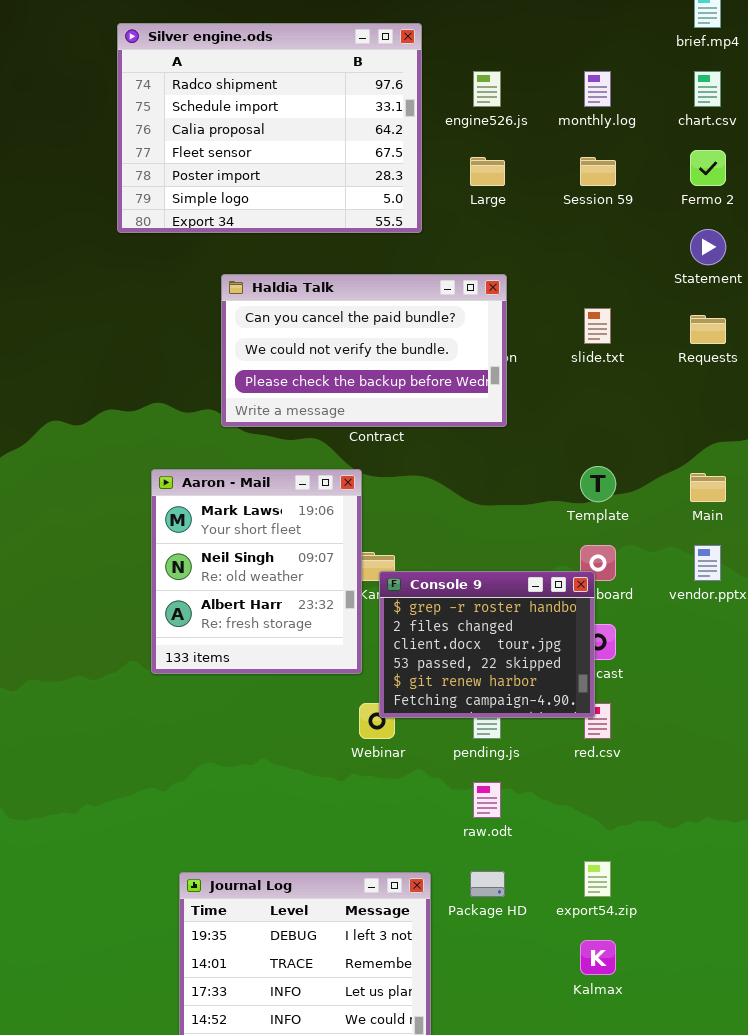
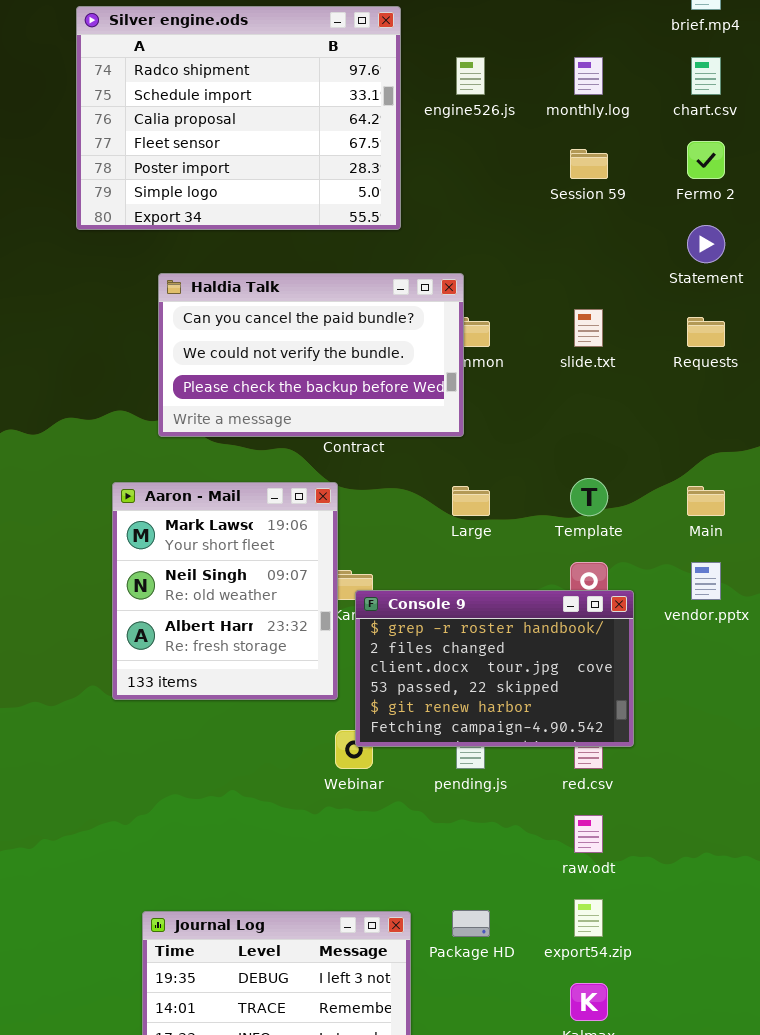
Large: [470,157,505,186] -> [452,486,490,516], moved
Haldia Talk: [221,274,507,427] -> [158,273,464,437], moved
Console 9: [379,571,595,718] -> [355,590,634,747], resized
raw.odt: [473,782,501,818] -> [574,815,603,853], moved

